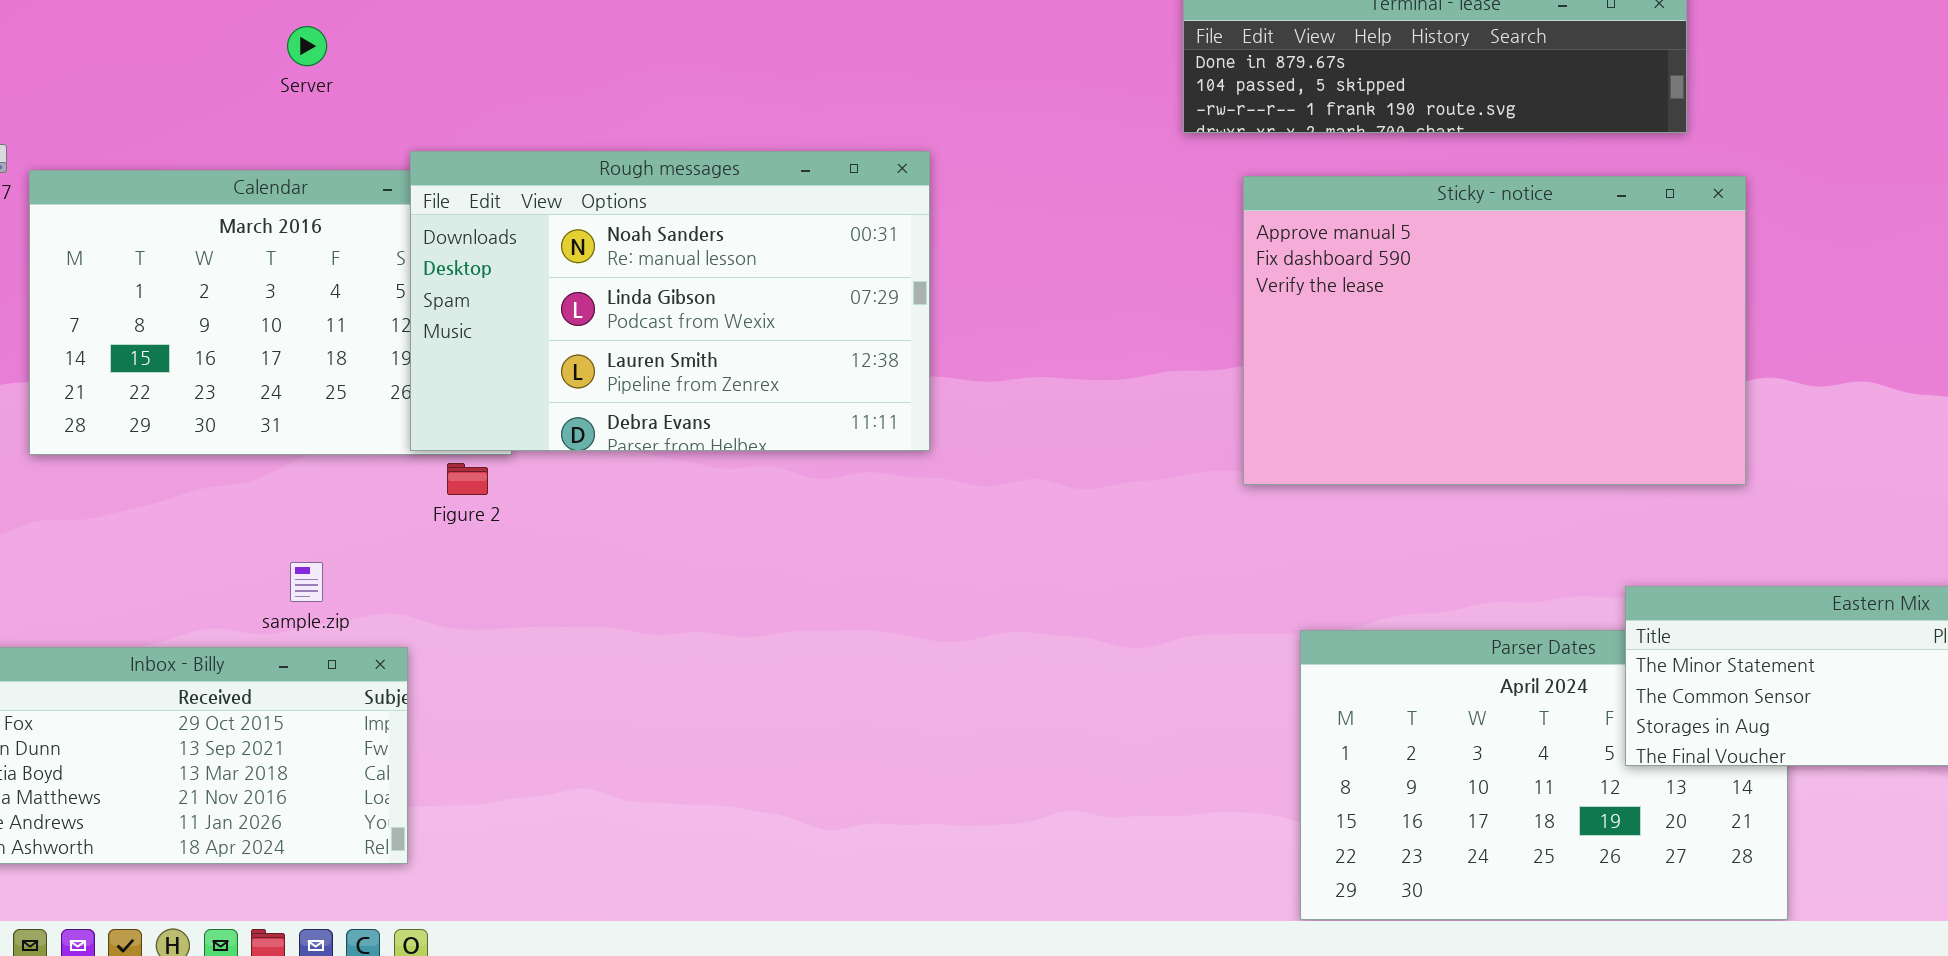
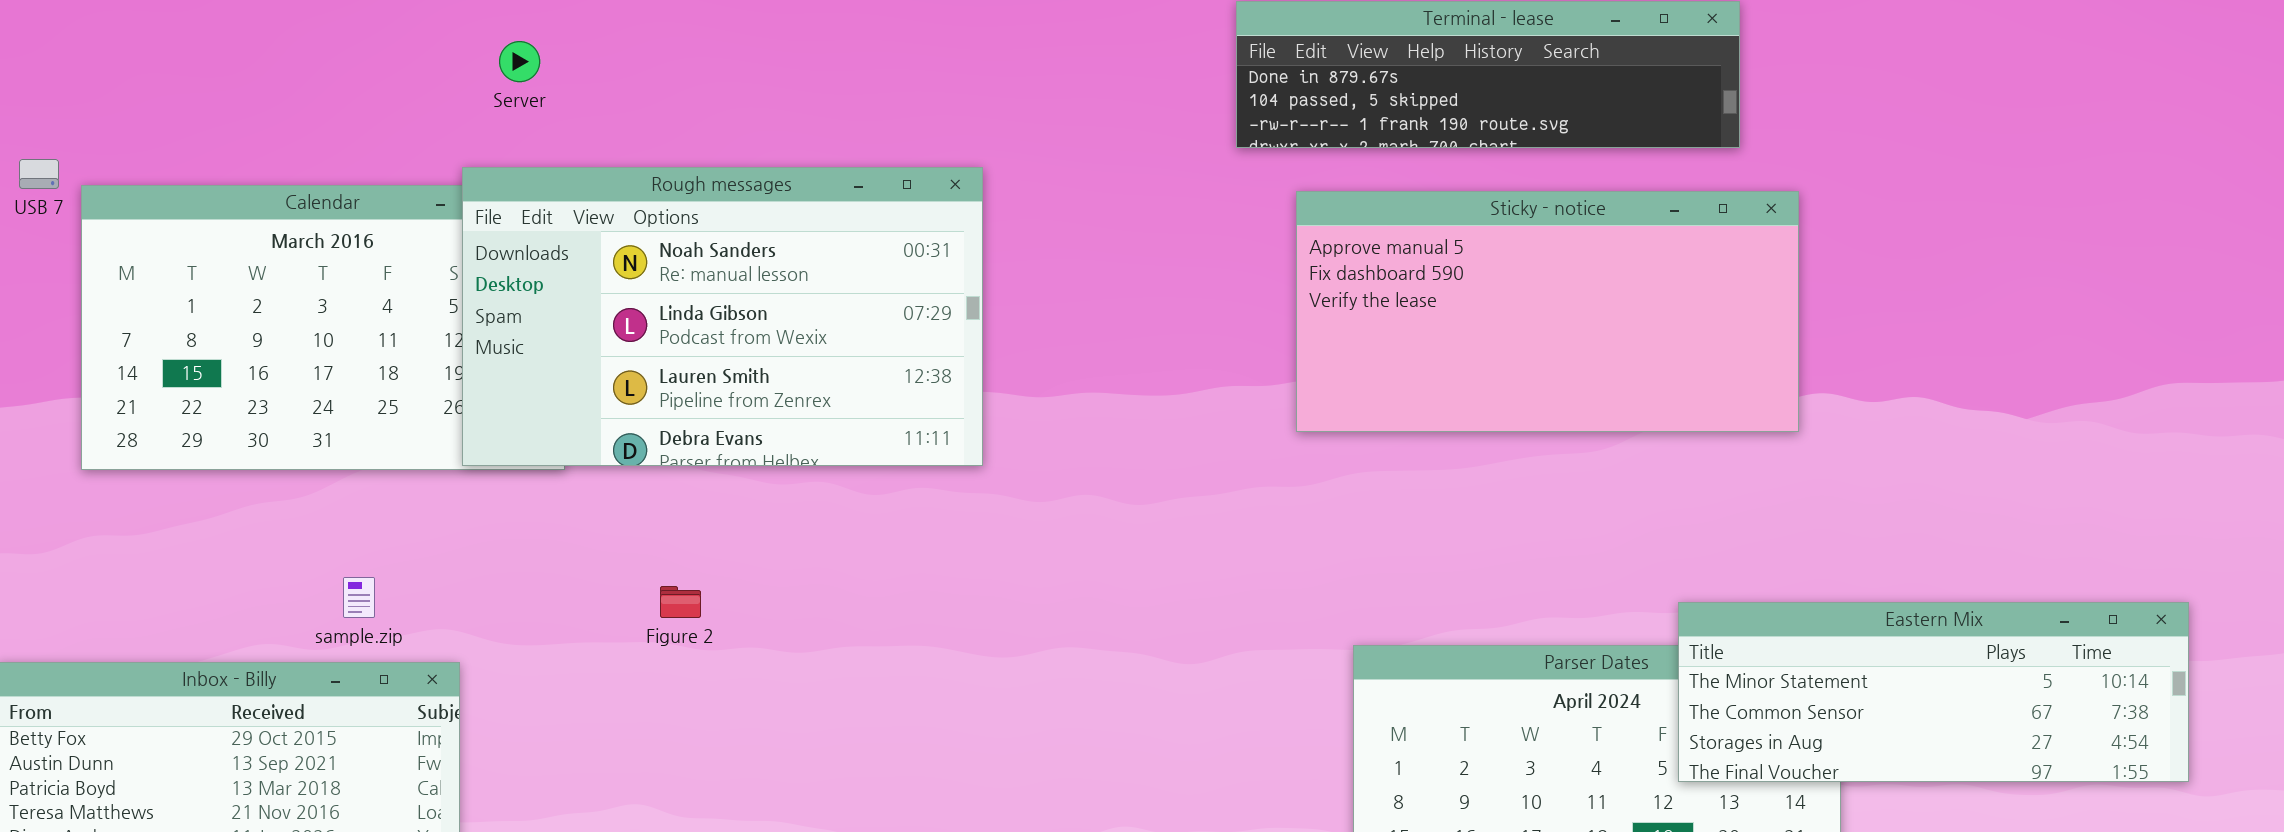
Server: [287,26,327,66] -> [499,41,540,82], moved
Sticky - notice: [1243,176,1746,485] -> [1296,191,1799,432], resized
Figure 2: [447,463,488,495] -> [660,586,701,618], moved

